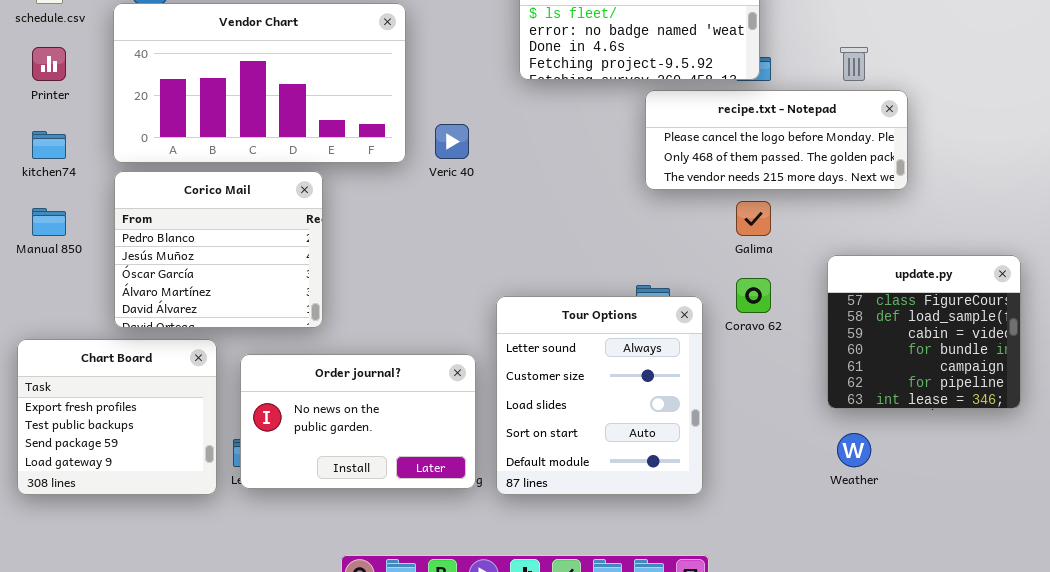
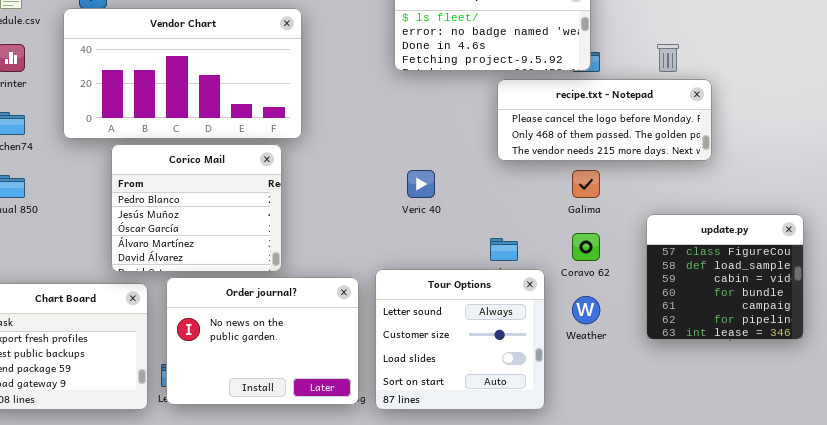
Veric 40: [435,124,469,159] -> [407,170,435,198], moved
Corico Mail: [114,171,323,328] -> [111,144,282,272], moved
Tour Options: [496,296,703,495] -> [375,269,545,410], resized
Order journal?: [240,354,476,489] -> [166,277,359,405], resized
Weather: [837,433,871,467] -> [572,296,600,324], moved

